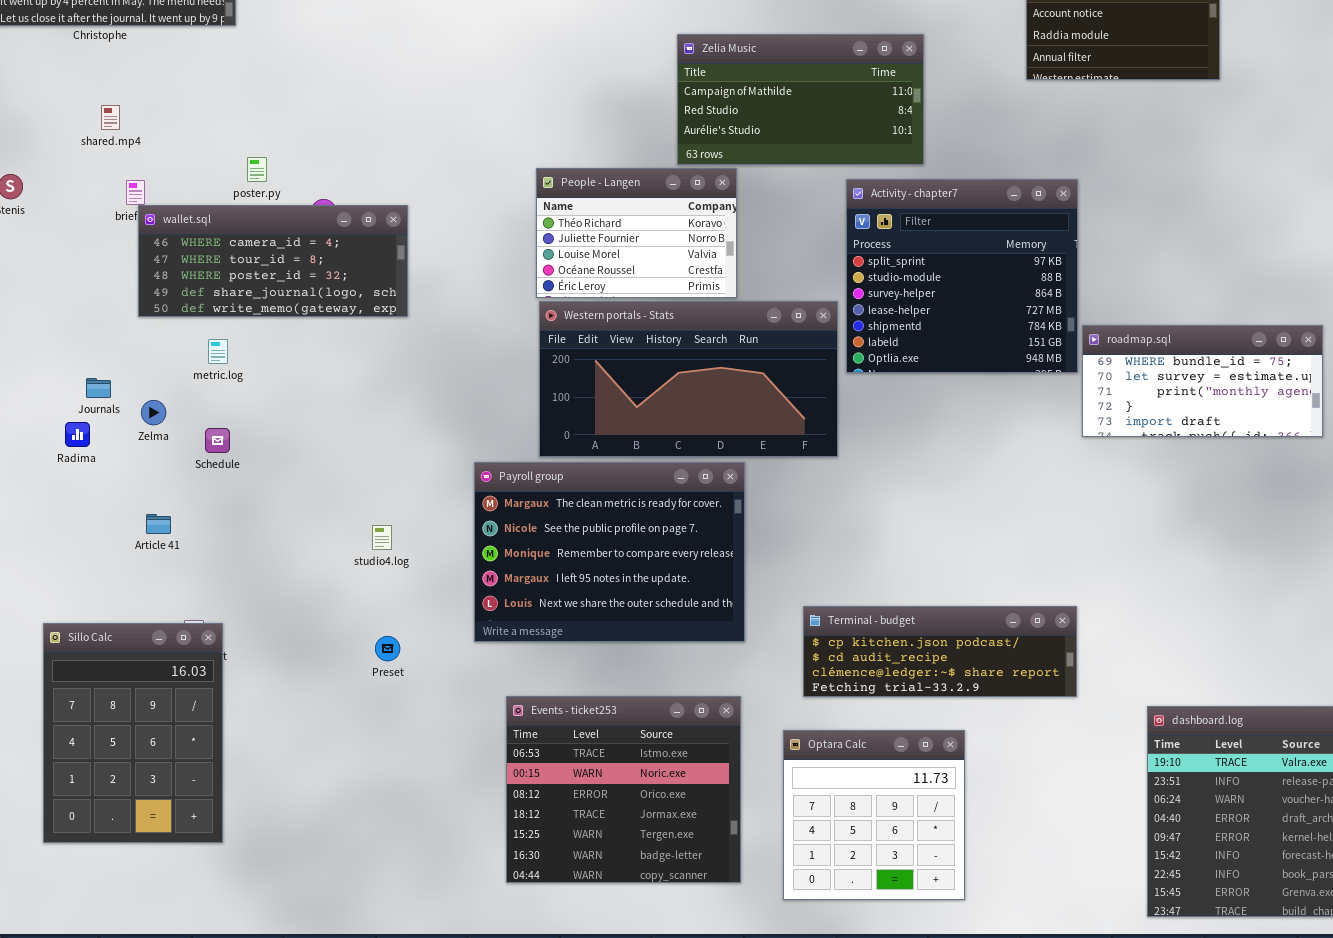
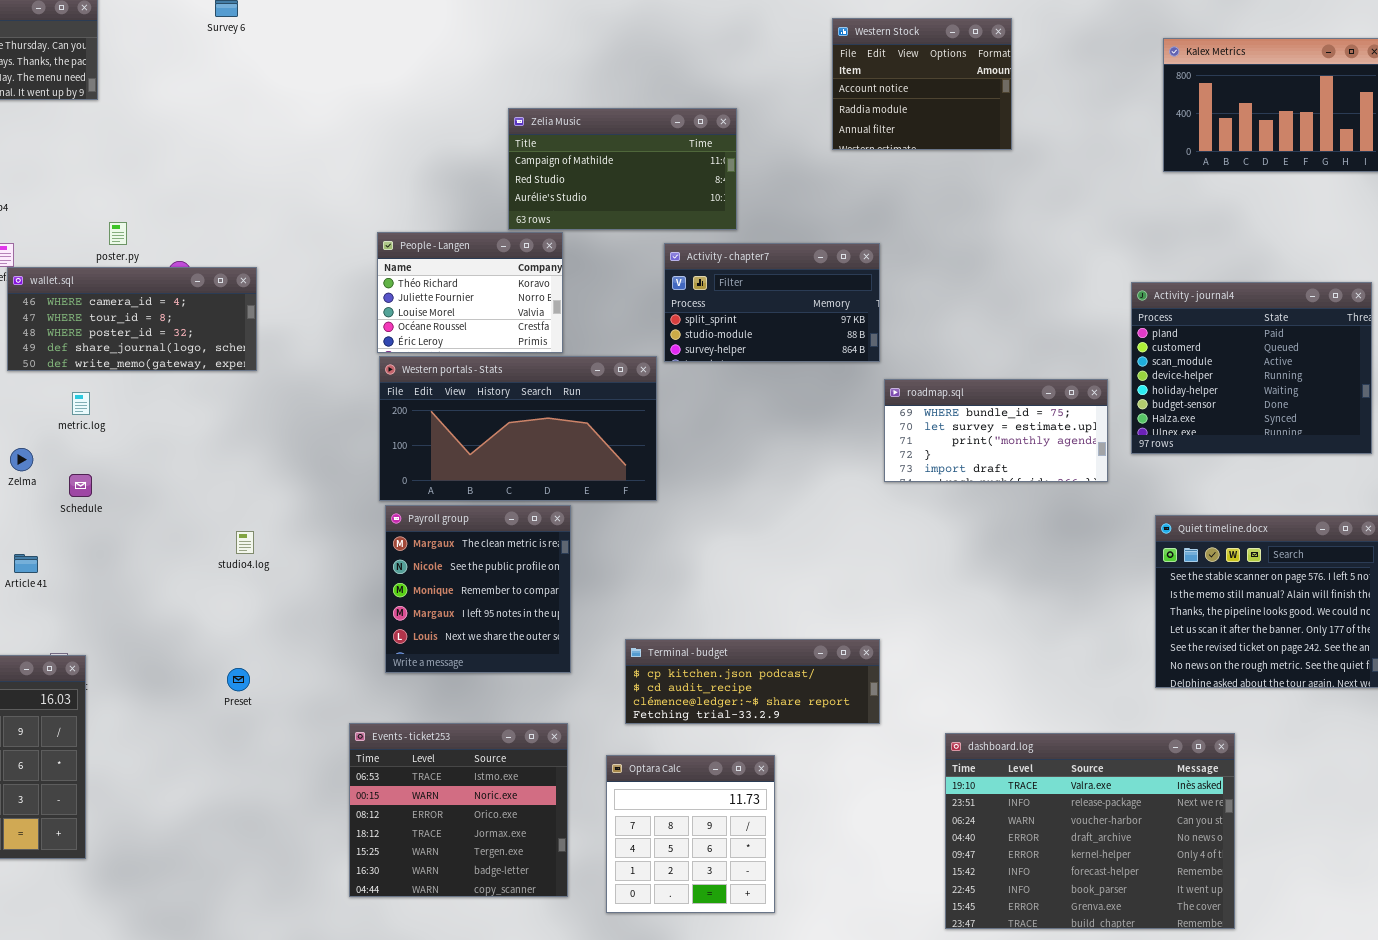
Activity - chapter7: [846,179,1078,373] -> [664,243,880,362], resized
Payroll group: [474,462,745,642] -> [385,505,571,673], resized
studio4.log: [372,525,392,550] -> [236,531,254,554], moved

